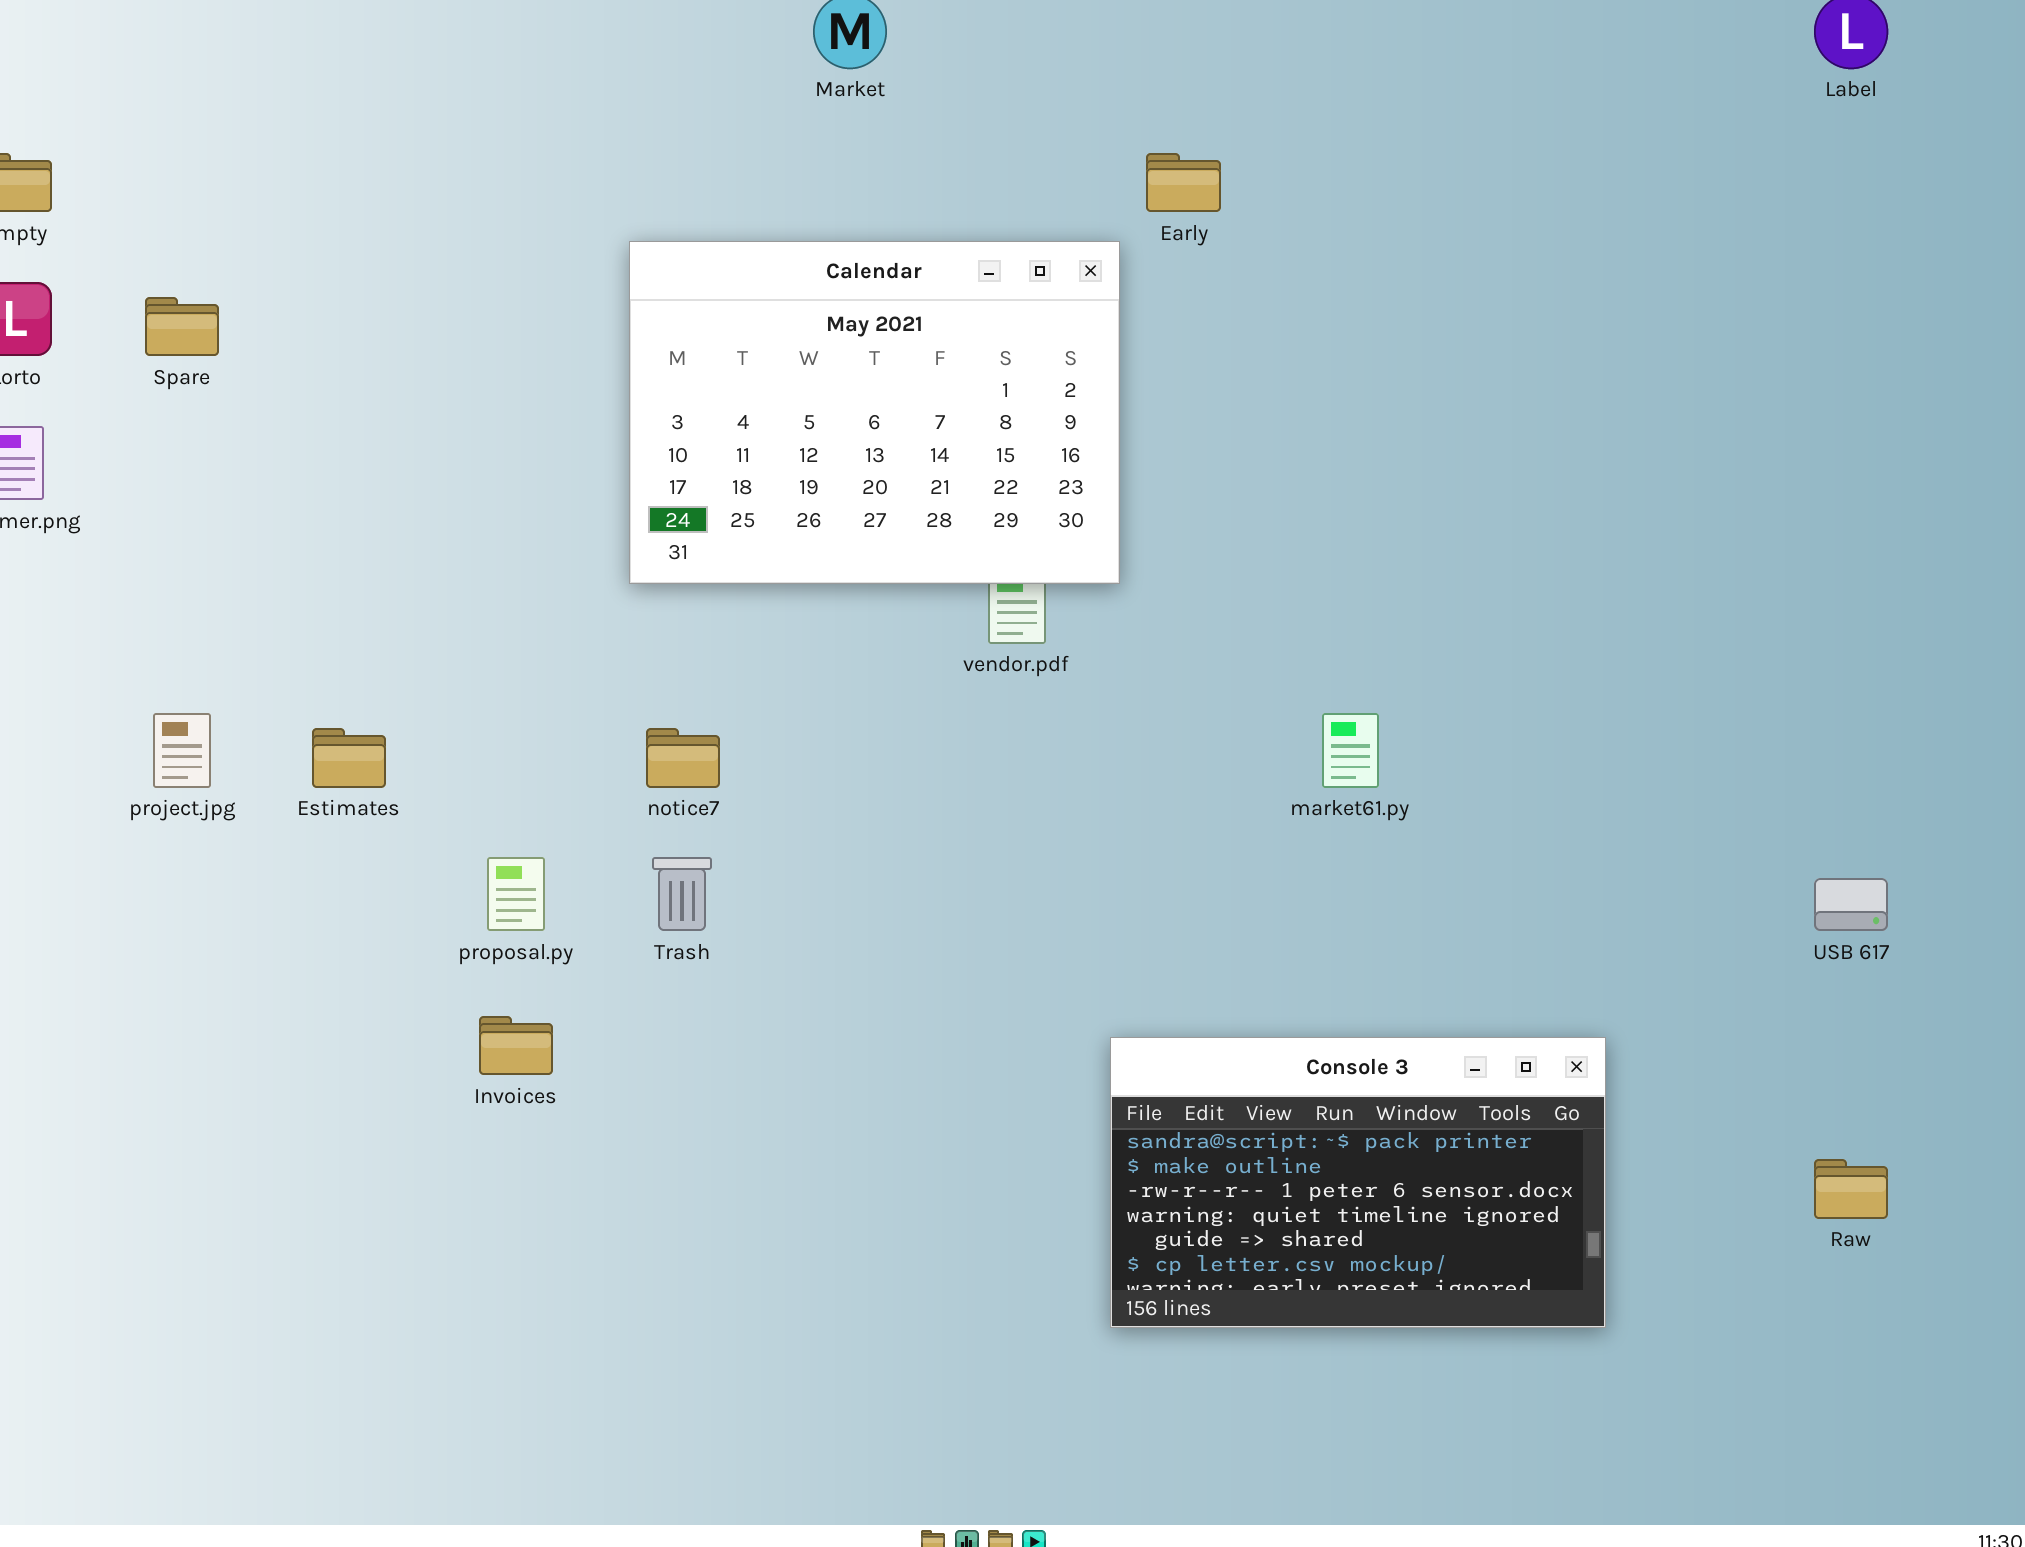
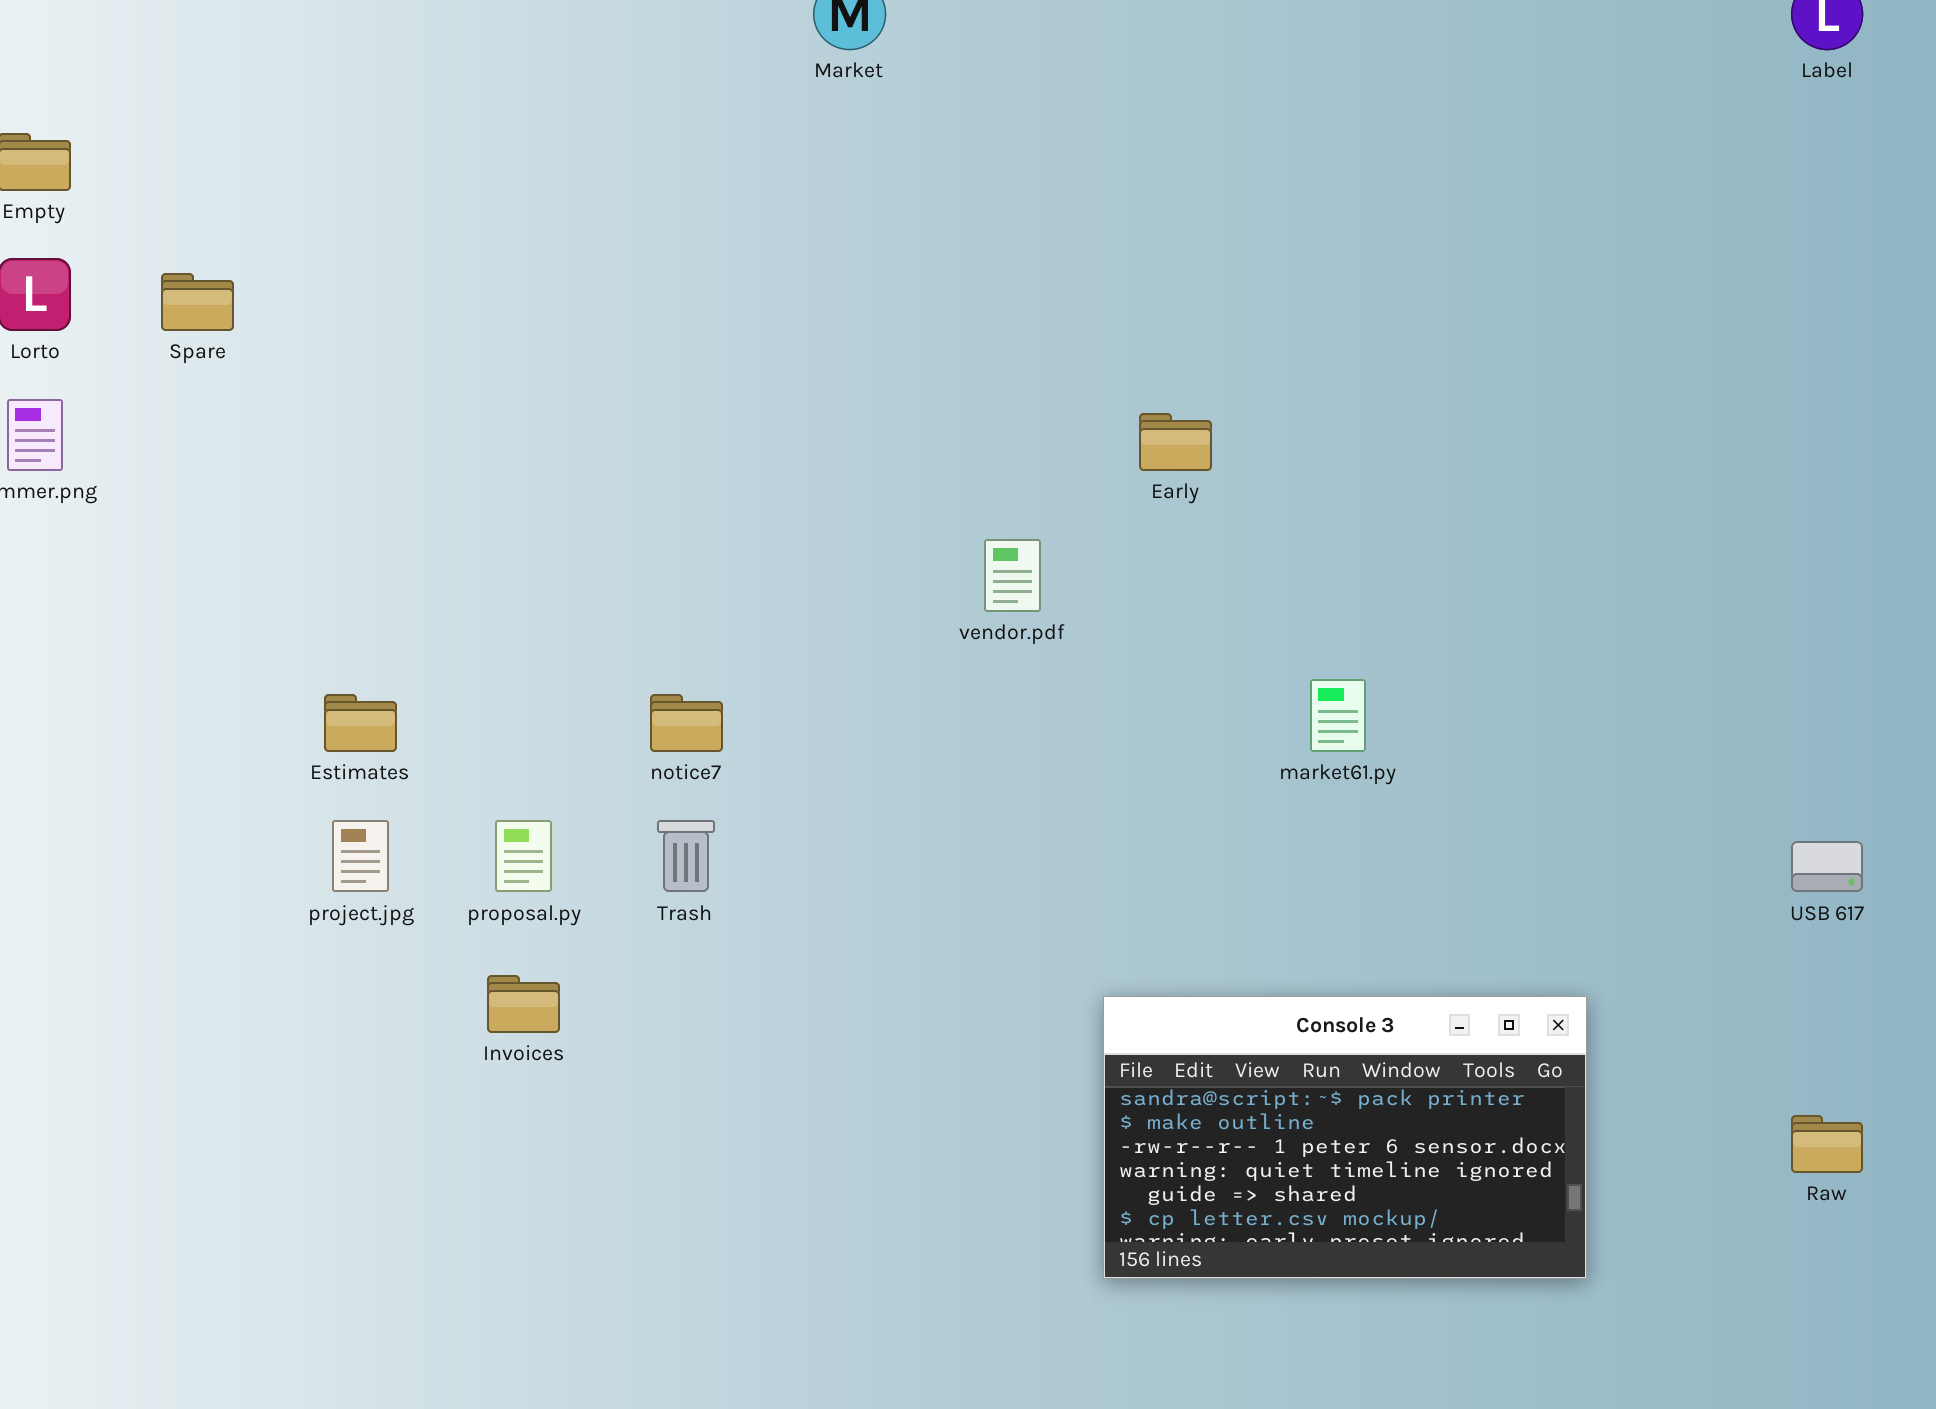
Early: [1146,153,1221,212] -> [1139,413,1212,471], moved
Calendar: [629,241,1120,584] -> none, closed
project.jpg: [153,713,211,788] -> [332,820,389,892], moved

